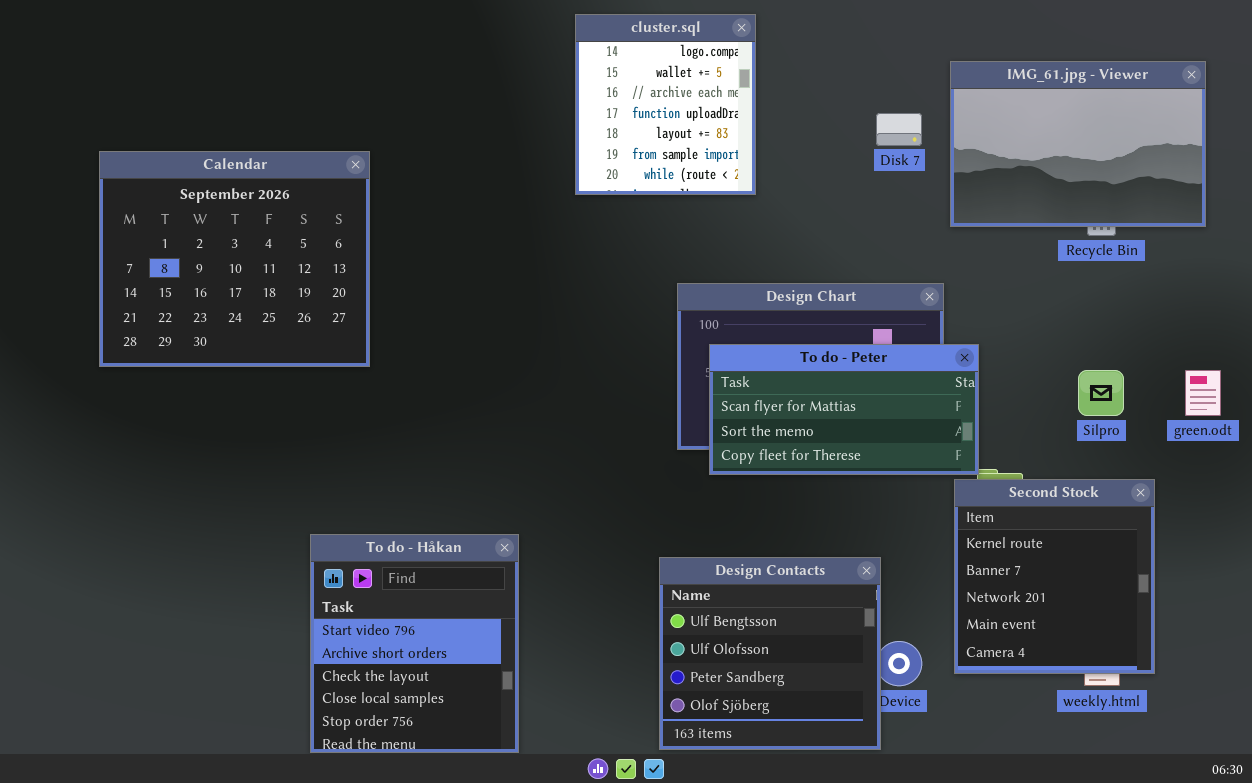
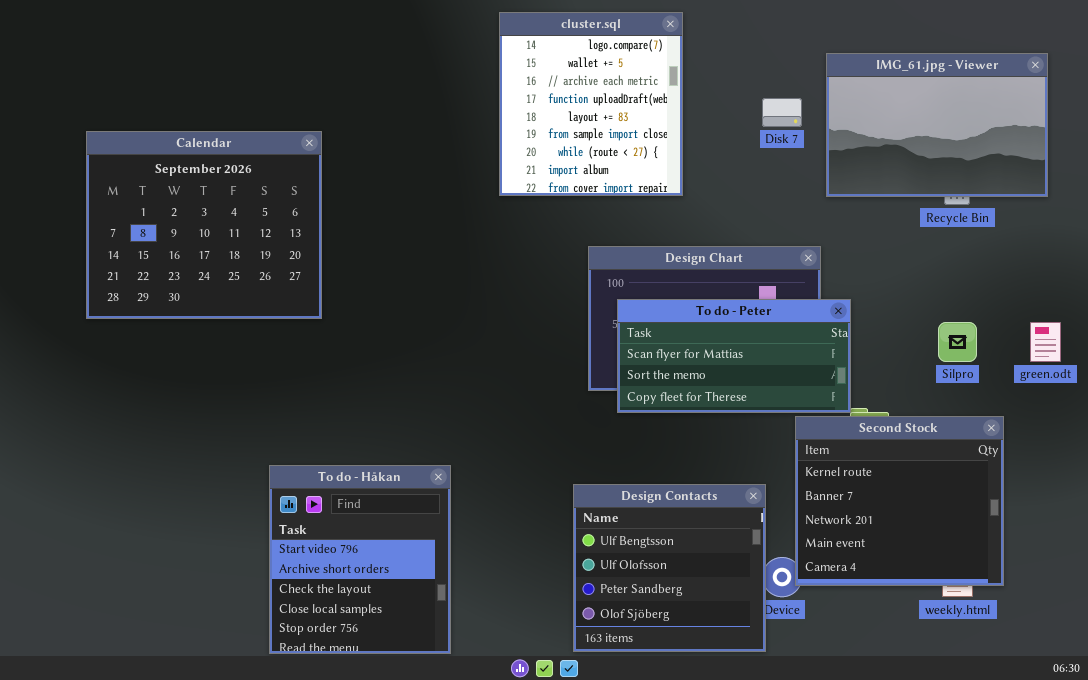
cluster.sql: [575,14,756,195] -> [499,12,683,196], resized
Second Stock: [954,479,1155,674] -> [795,416,1004,586], resized

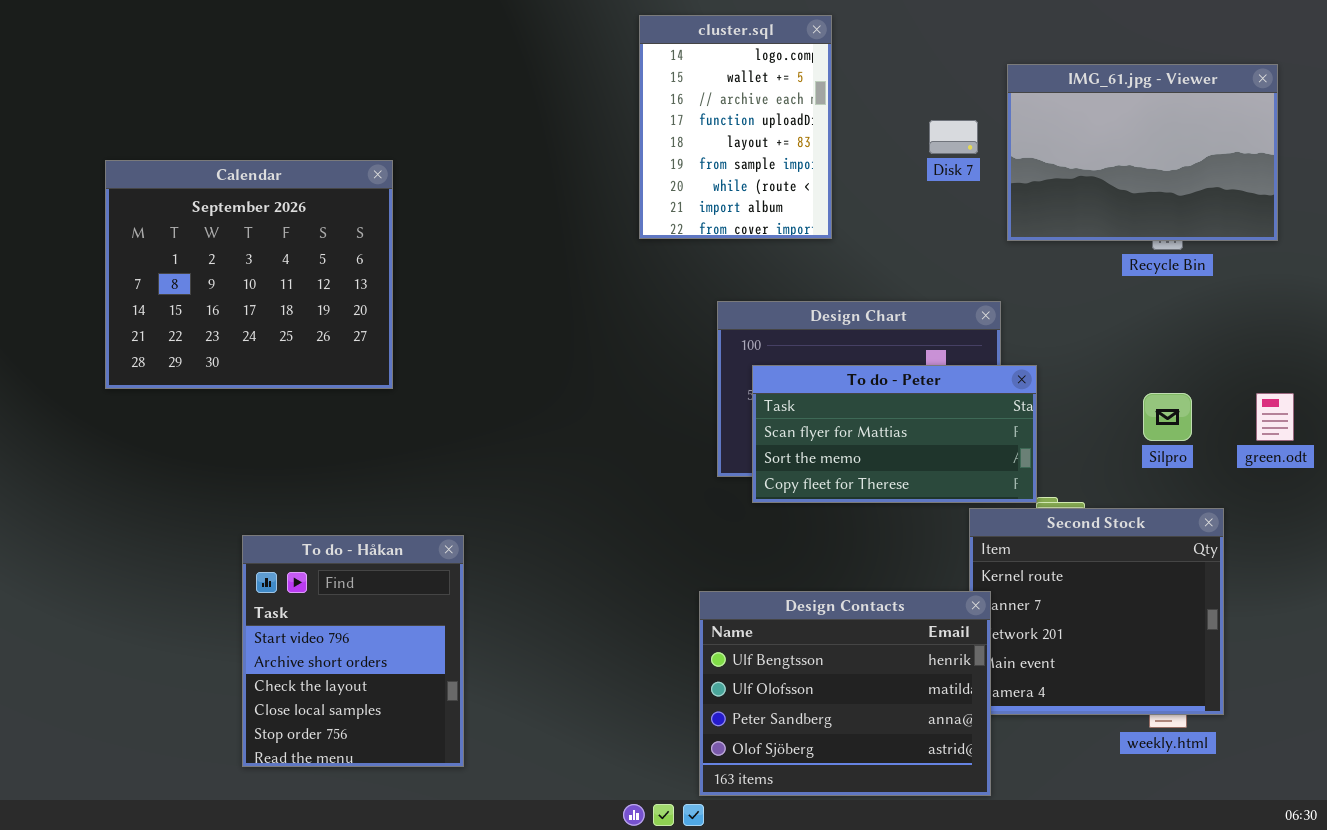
cluster.sql: [499,12,683,196] -> [639,15,832,239], resized
To do - Håkan: [269,465,451,654] -> [242,535,464,767], moved
Design Contacts: [573,484,766,652] -> [699,591,991,796], resized

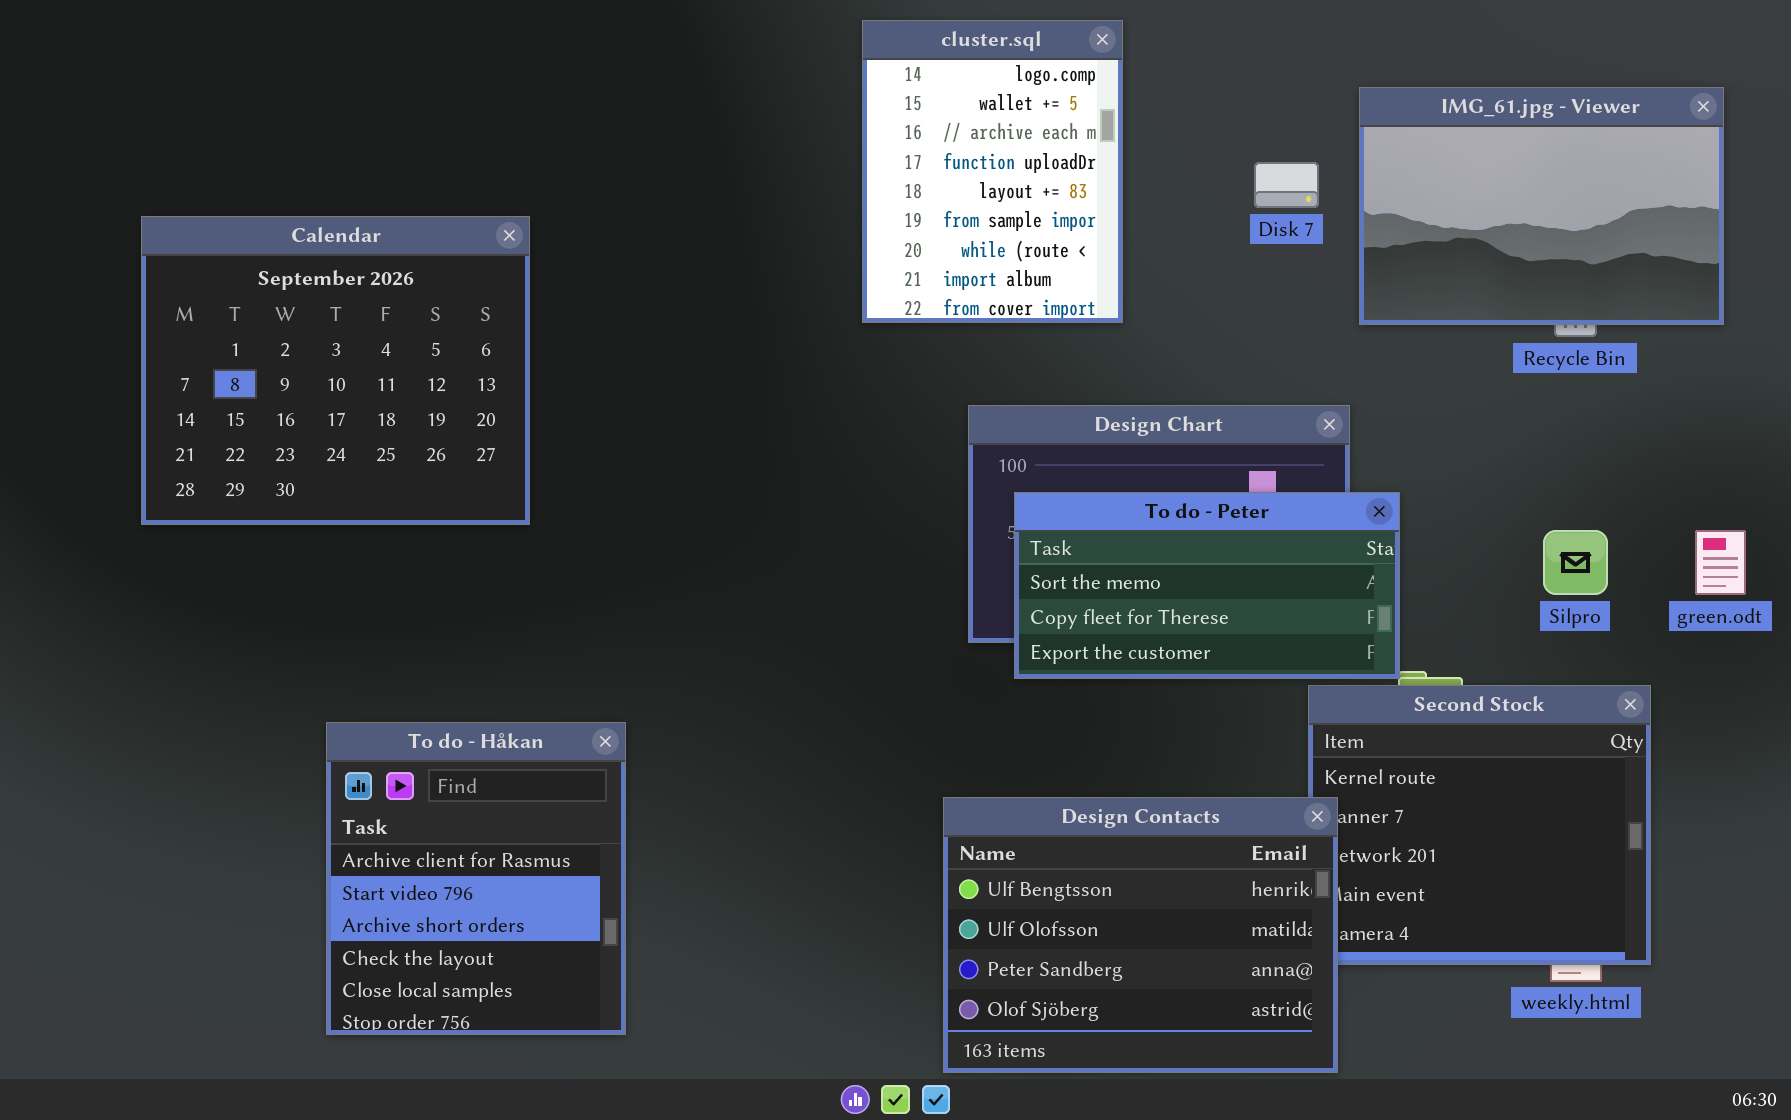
To do - Peter: [752,365,1037,503] -> [1014,492,1400,679], scrolled down 1 row
To do - Håkan: [242,535,464,767] -> [326,722,626,1035], scrolled up 1 row

